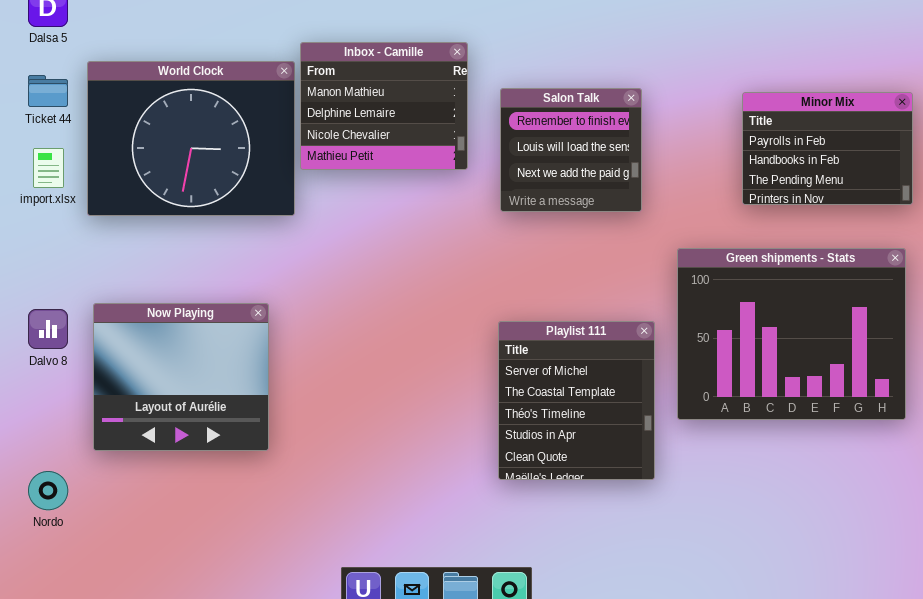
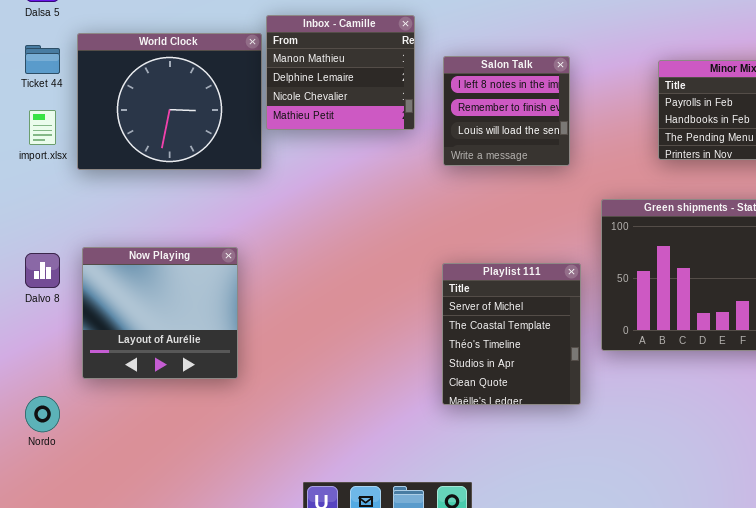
Salon Talk: [500,88,642,212] -> [443,56,570,166], scrolled up 1 row

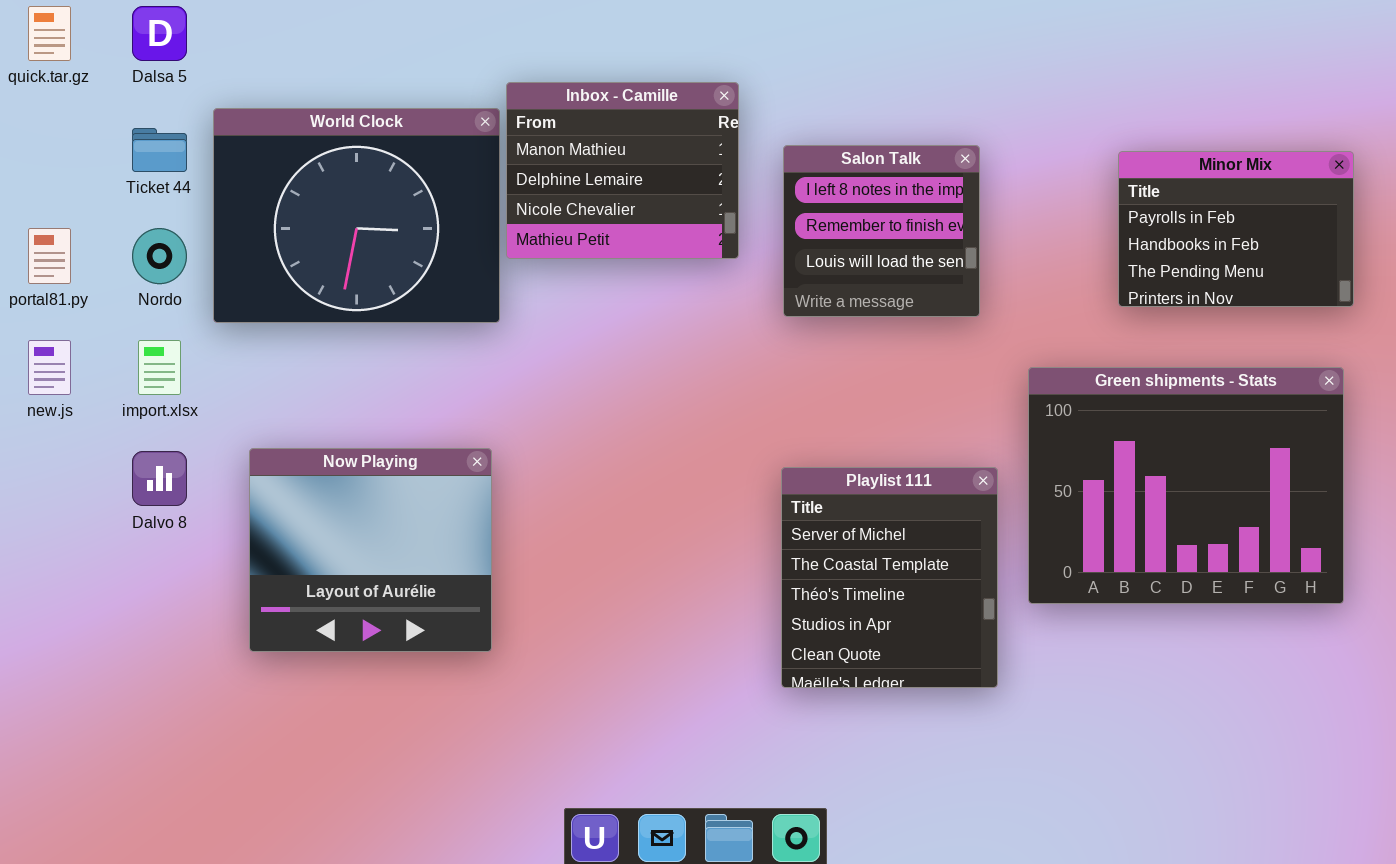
import.xlsx: [29,110,56,145] -> [138,340,181,395], moved
Now Playing: [82,247,238,379] -> [249,448,492,652], moved
Nordo: [25,396,60,432] -> [132,228,187,284], moved

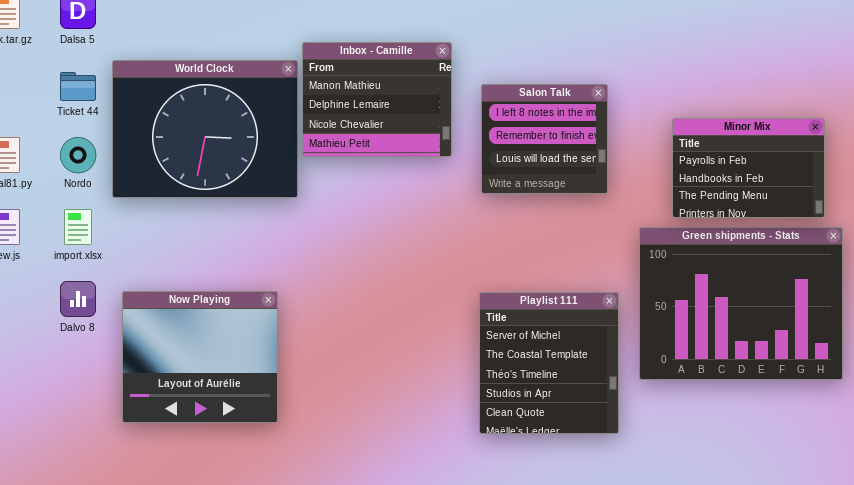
Minor Mix: [1118,151,1354,307] -> [672,118,825,218], moved
Now Playing: [249,448,492,652] -> [122,291,278,423], moved

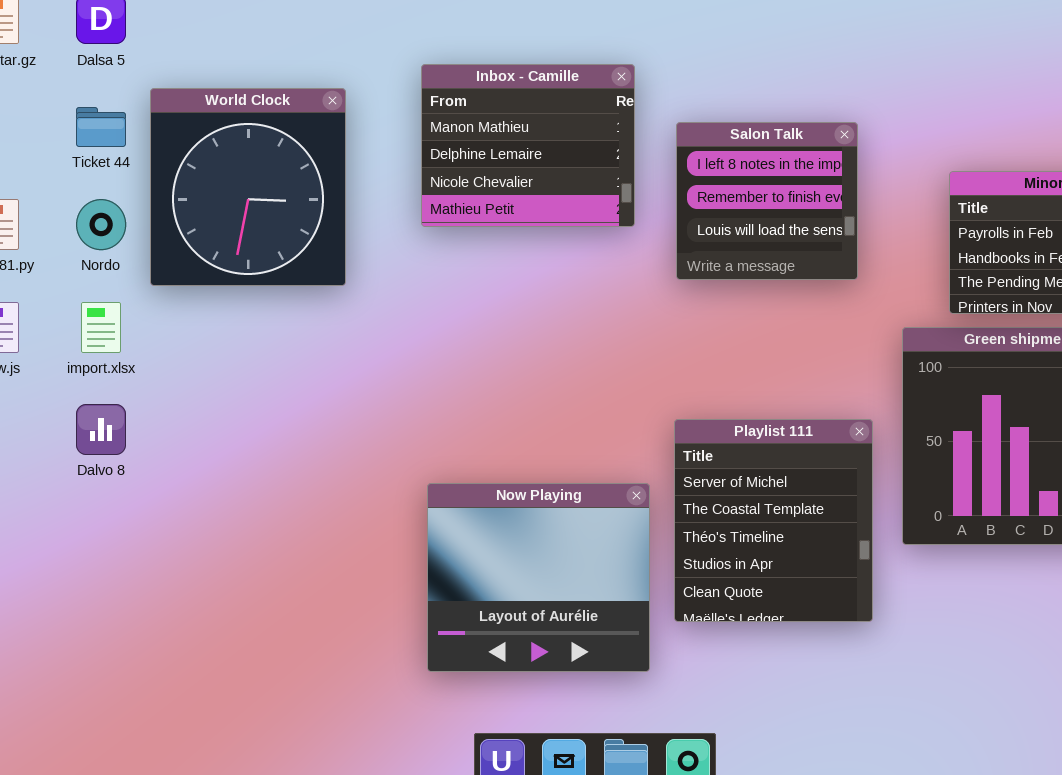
World Clock: [112,60,298,198] -> [150,88,346,286], resized
Now Playing: [122,291,278,423] -> [427,483,650,672], moved

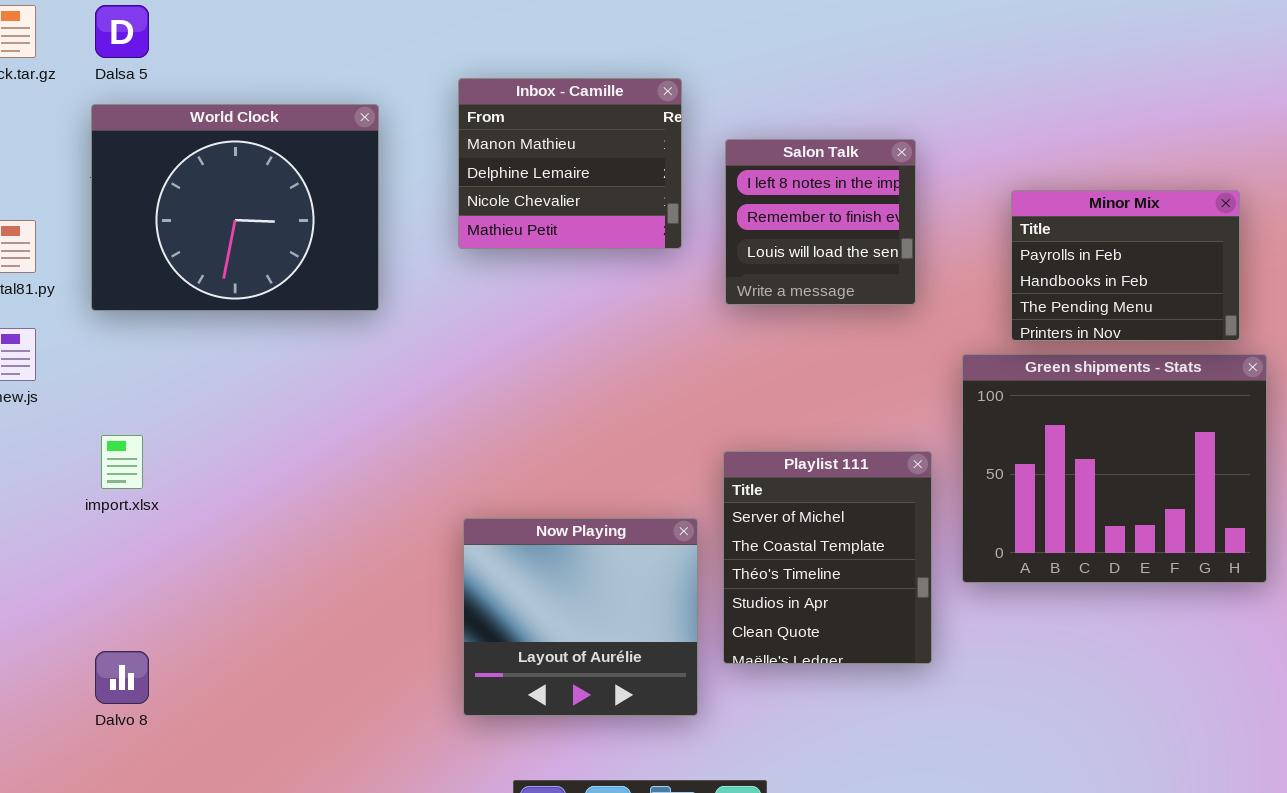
World Clock: [150,88,346,286] -> [91,104,379,311], resized
import.xlsx: [81,302,121,353] -> [101,435,143,489], moved
Dalvo 8: [76,404,126,455] -> [95,651,149,704], moved

